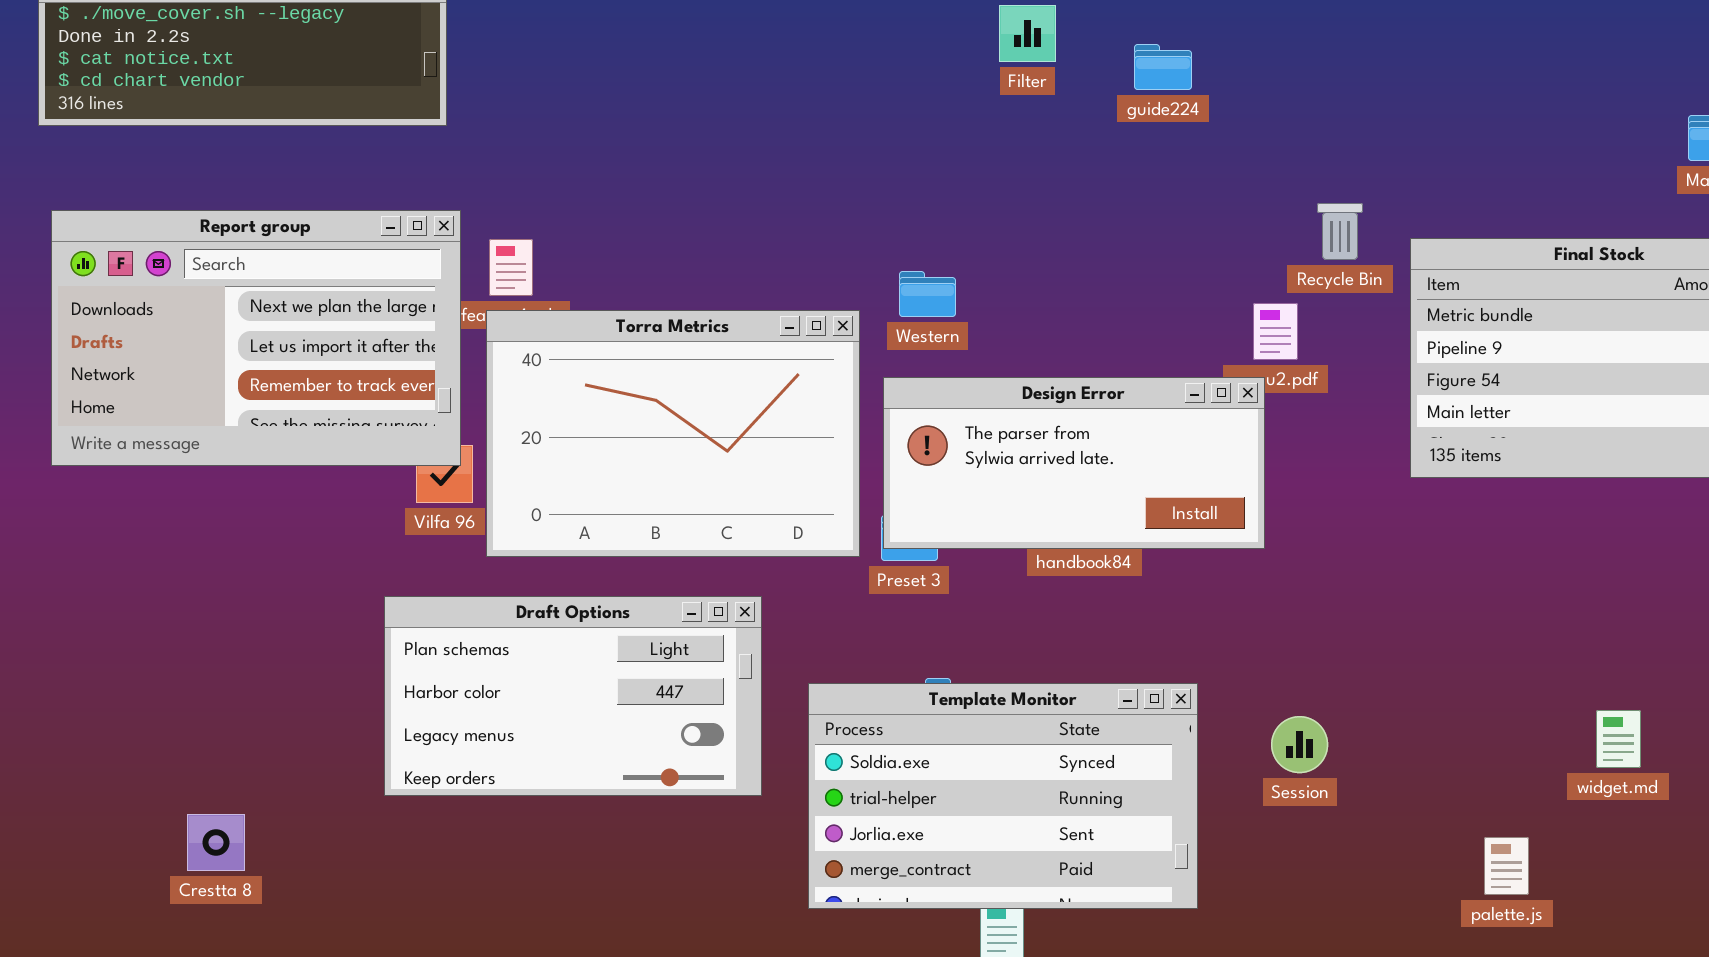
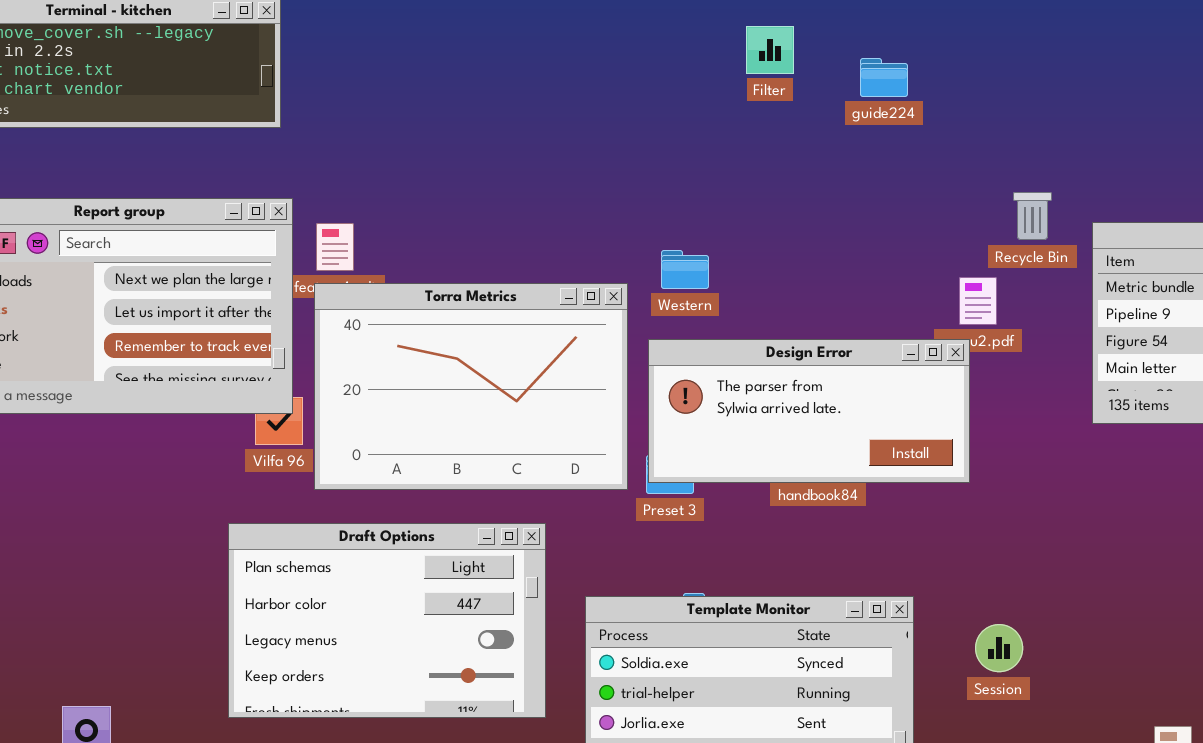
Draft Options: [384,596,762,796] -> [228,523,546,718], resized

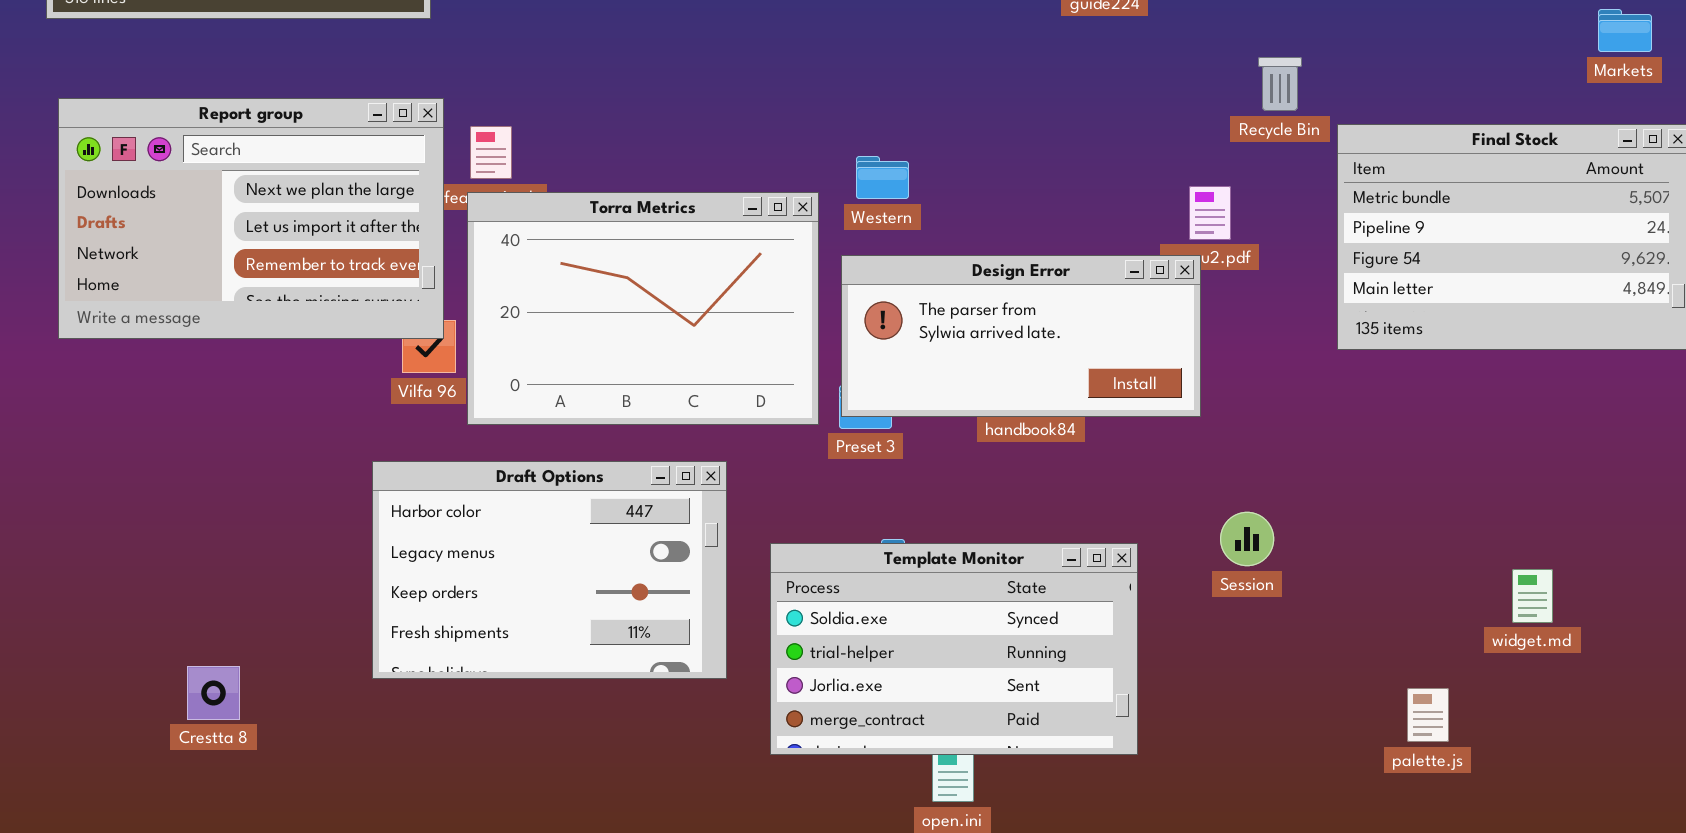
Recycle Bin: [1013,192,1052,240] -> [1258,57,1302,111], moved
Draft Options: [228,523,546,718] -> [372,461,727,679], scrolled down 1 row
Session: [975,624,1023,672] -> [1220,512,1274,566], moved

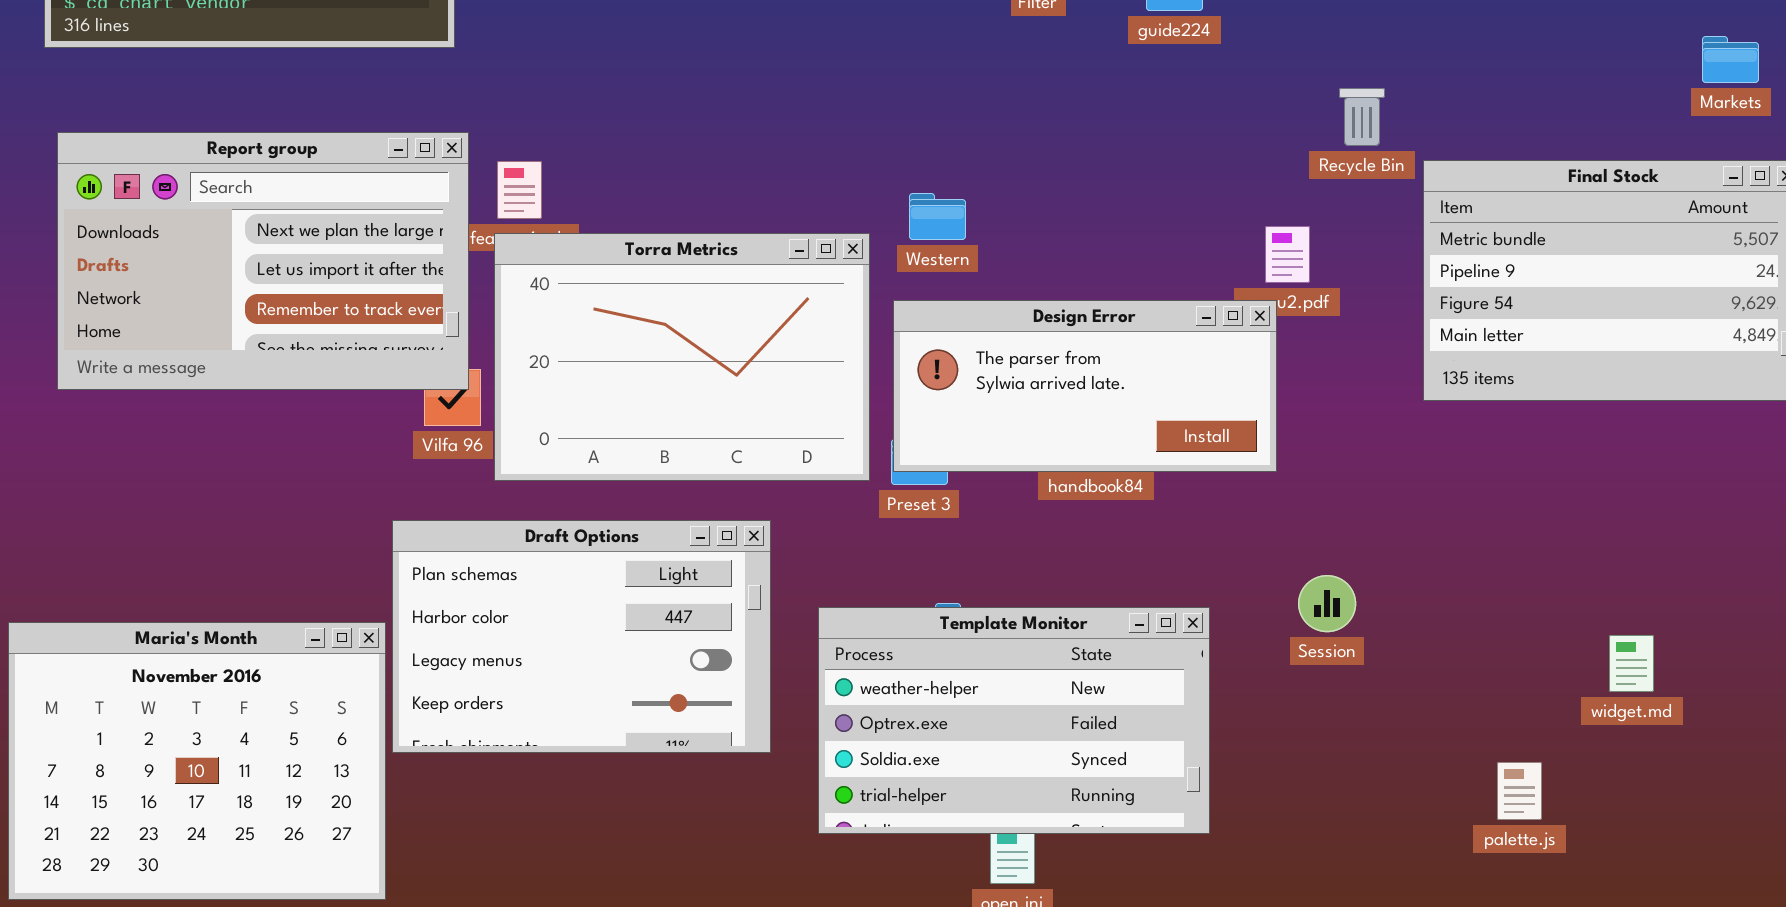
Draft Options: [372,461,727,679] -> [392,520,771,753], scrolled up 1 row
Template Monitor: [770,543,1138,755] -> [818,607,1210,834], scrolled up 2 rows
Maria's Month: none -> [8,622,386,900], opened

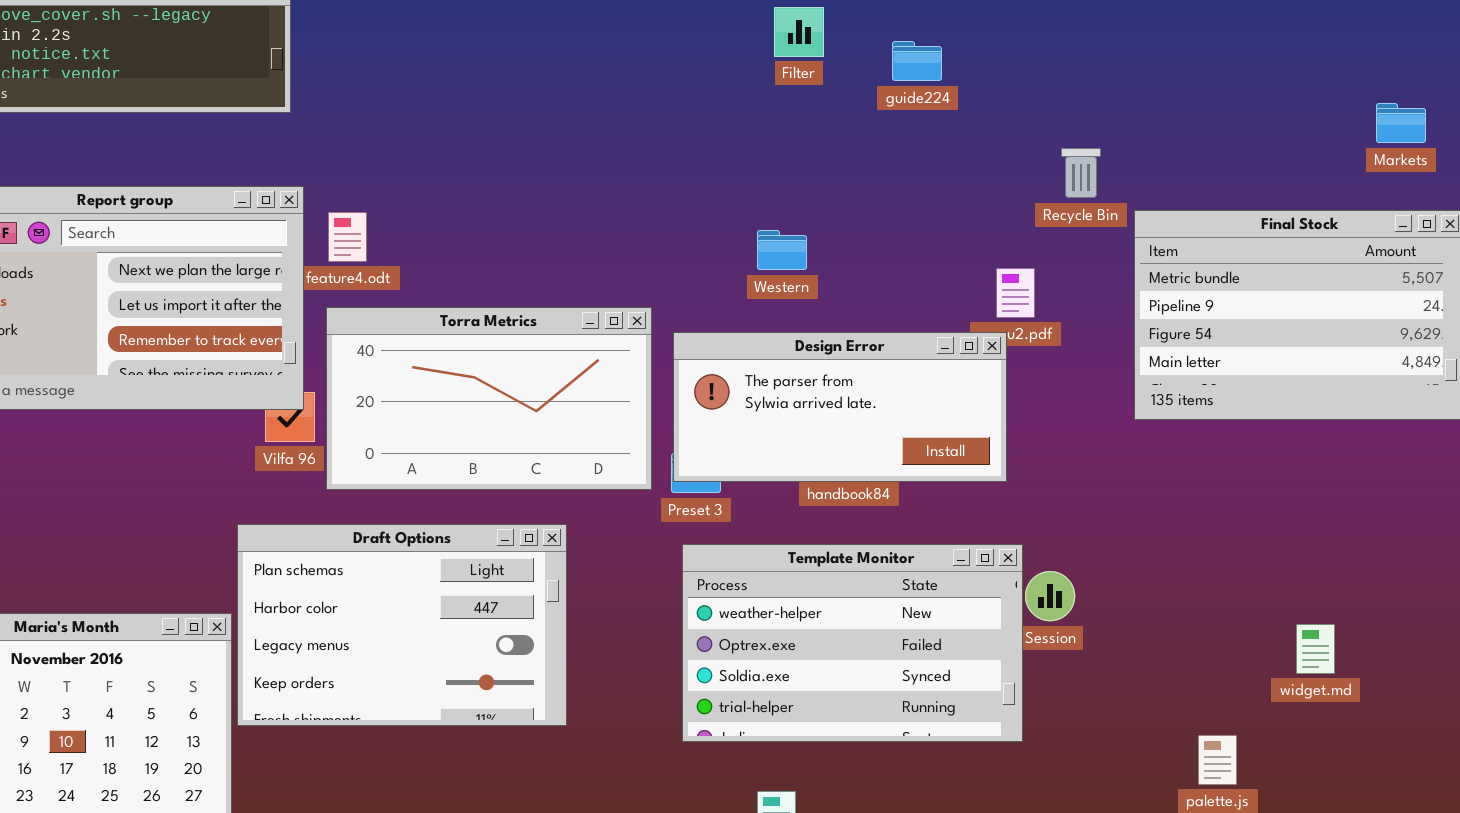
Western: [909,193,966,240] -> [757,230,807,270], moved
Torra Metrics: [494,233,870,481] -> [326,307,652,490], resized
Template Monitor: [818,607,1210,834] -> [682,544,1023,742], moved

